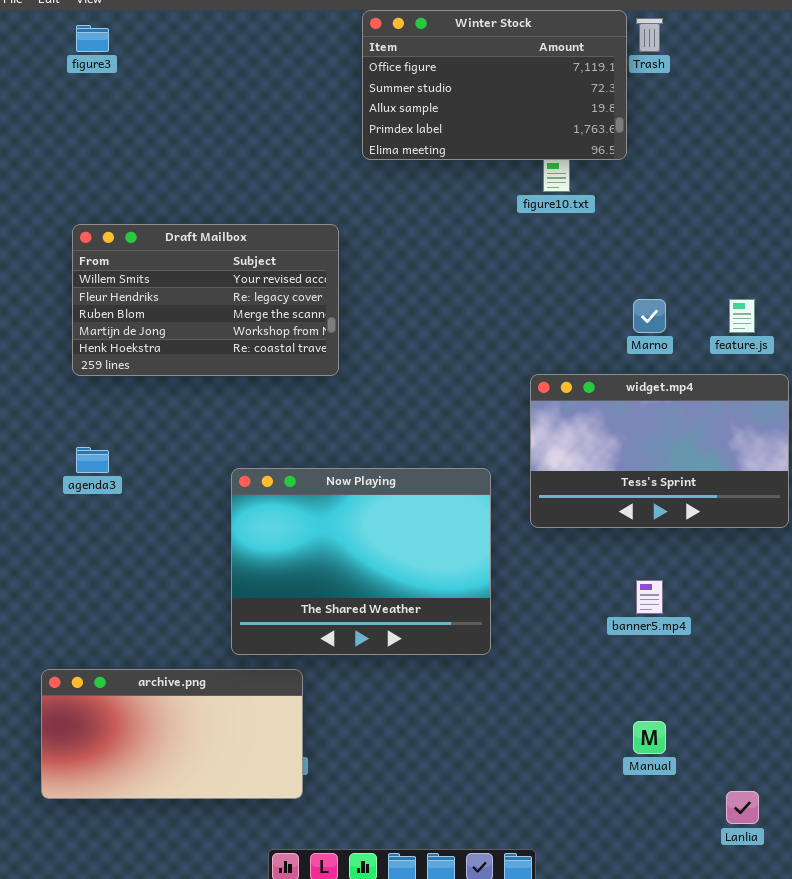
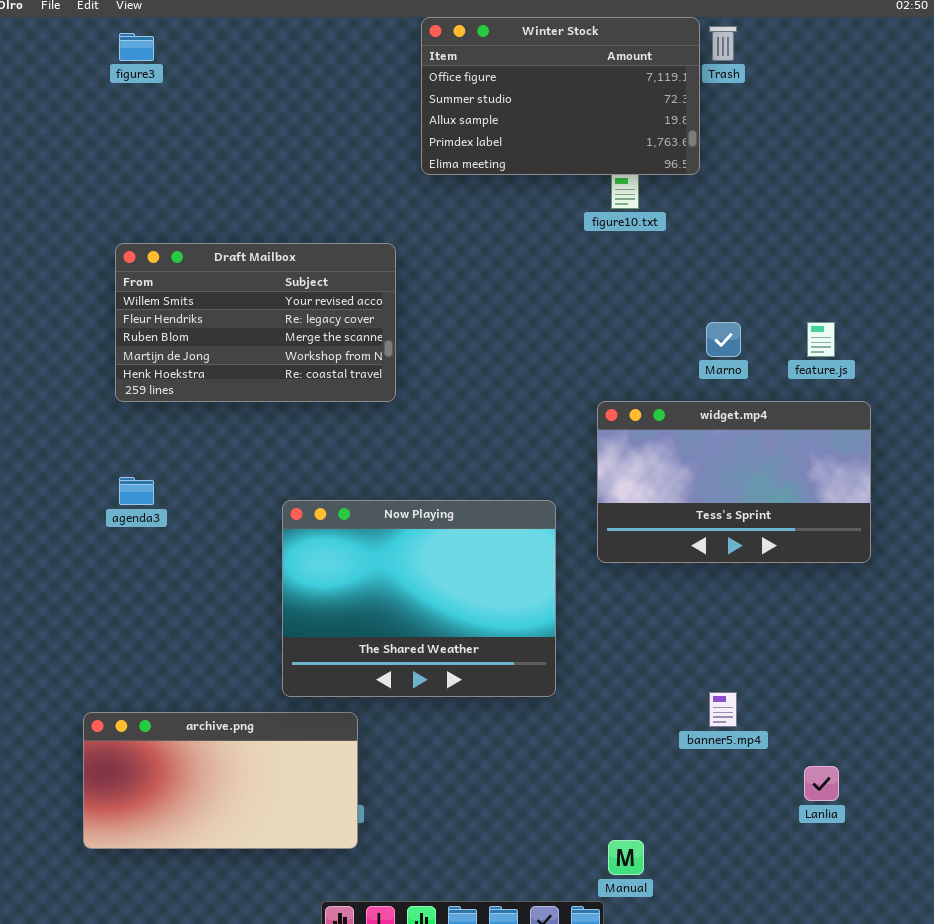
banner5.mp4: [636,580,663,614] -> [709,692,737,727], moved
Manual: [633,721,666,754] -> [608,840,644,875], moved
Lanlia: [726,791,759,824] -> [804,766,839,801], moved

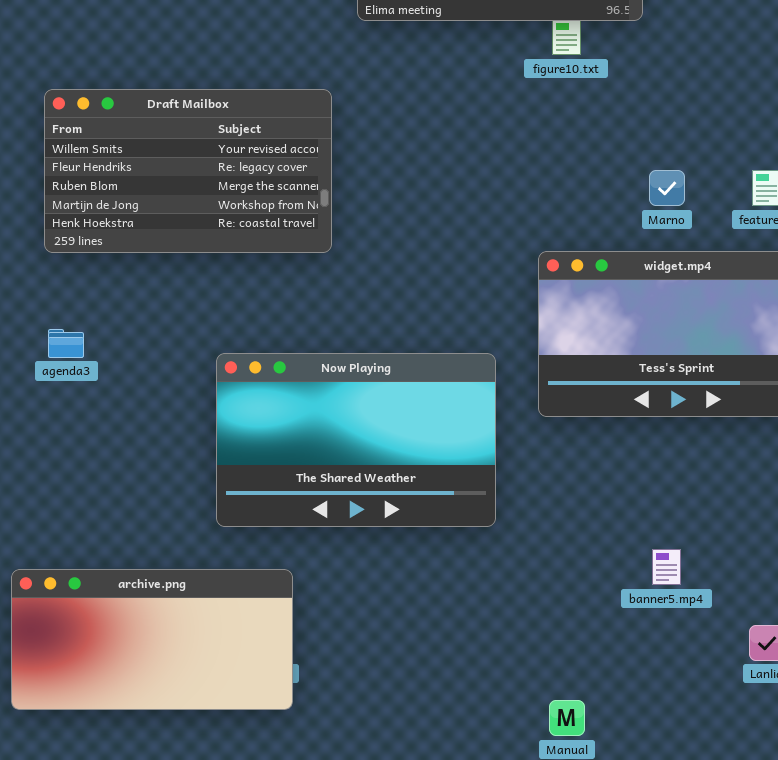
Now Playing: [282,500,556,697] -> [216,353,496,527], resized

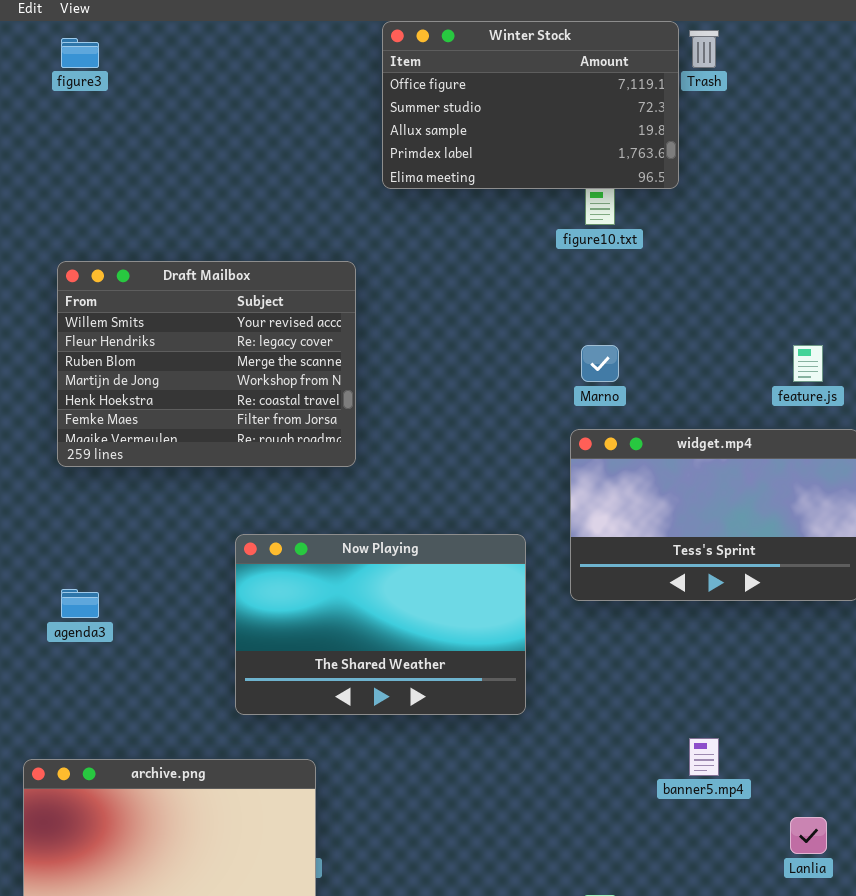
Draft Mailbox: [44,89,332,253] -> [57,261,356,467], resized
Marno: [649,170,685,206] -> [581,345,619,382], moved
agenda3: [48,329,84,358] -> [61,589,99,618], moved

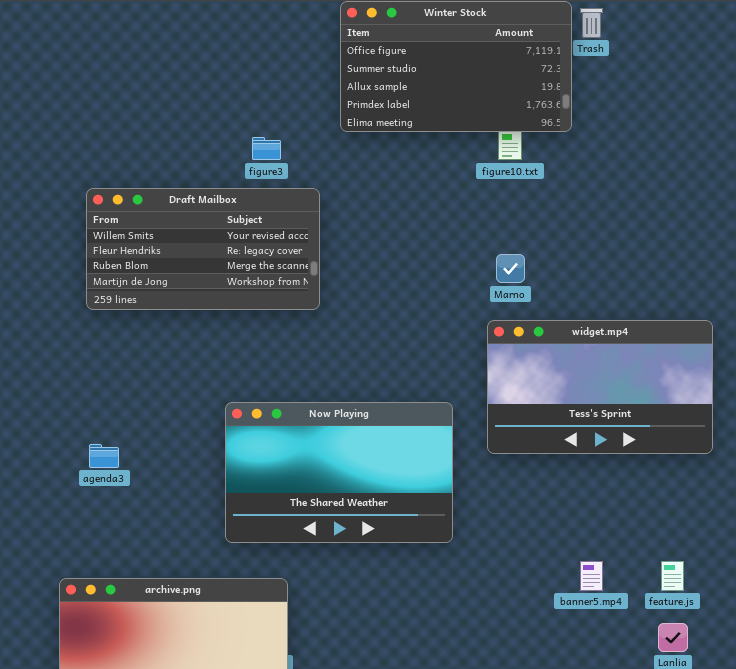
figure3: [61,38,99,68] -> [252,137,281,160], moved
Draft Mailbox: [57,261,356,467] -> [86,188,320,310], resized
feature.js: [793,345,823,382] -> [661,561,684,591], moved

